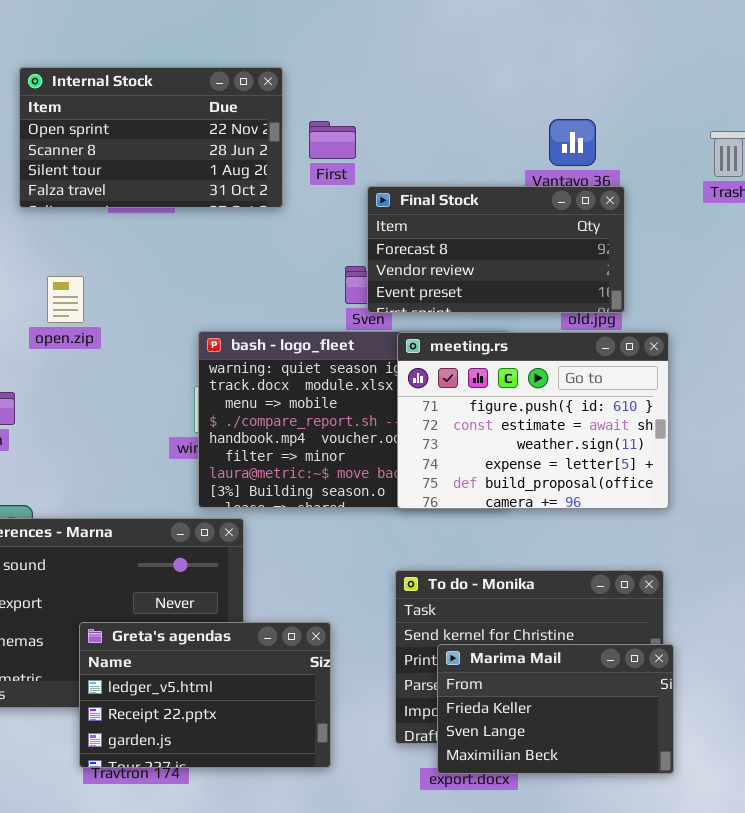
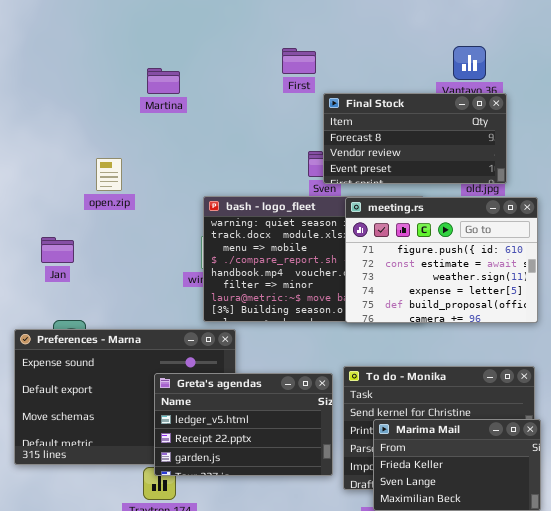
Internal Stock: [19,67,283,208] -> none, closed
Greta's agendas: [79,622,331,768] -> [154,373,333,476], moved

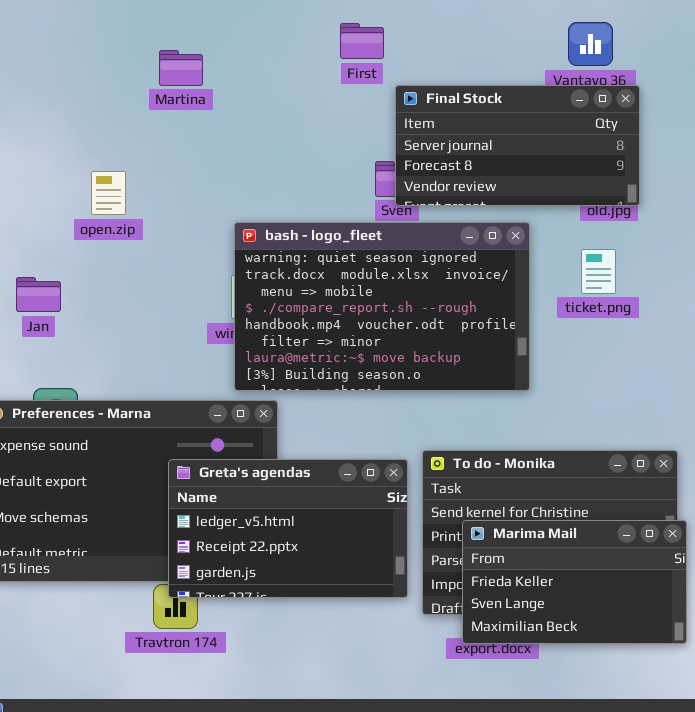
Final Stock: [323,93,507,184] -> [395,85,640,206], scrolled up 1 row
meeting.rs: [345,197,538,323] -> none, closed

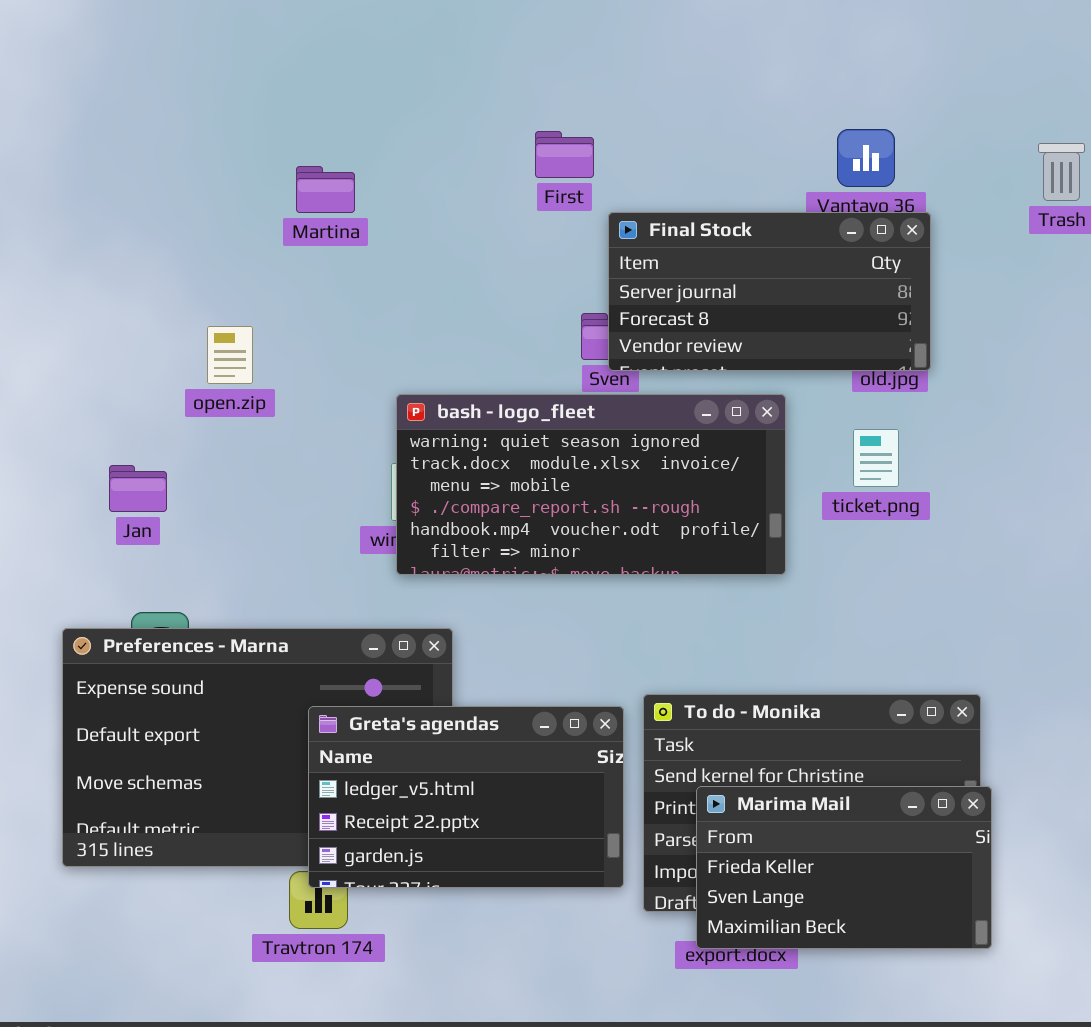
bash - logo_fleet: [234,222,530,391] -> [396,394,786,575], resized

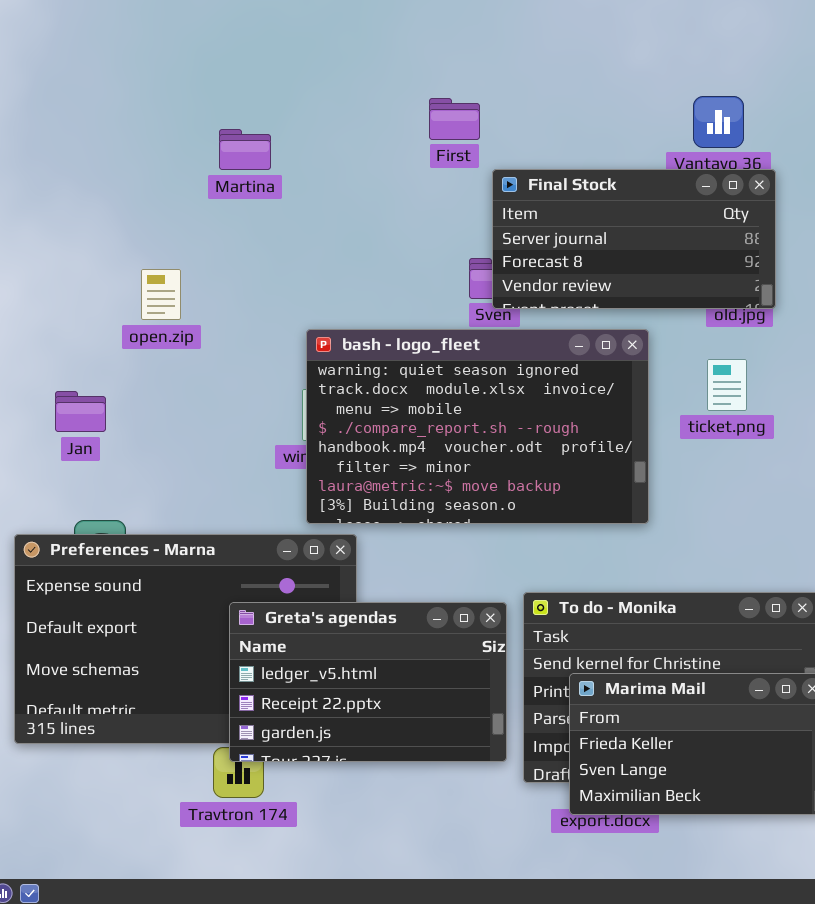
bash - logo_fleet: [396,394,786,575] -> [306,329,649,524], resized

